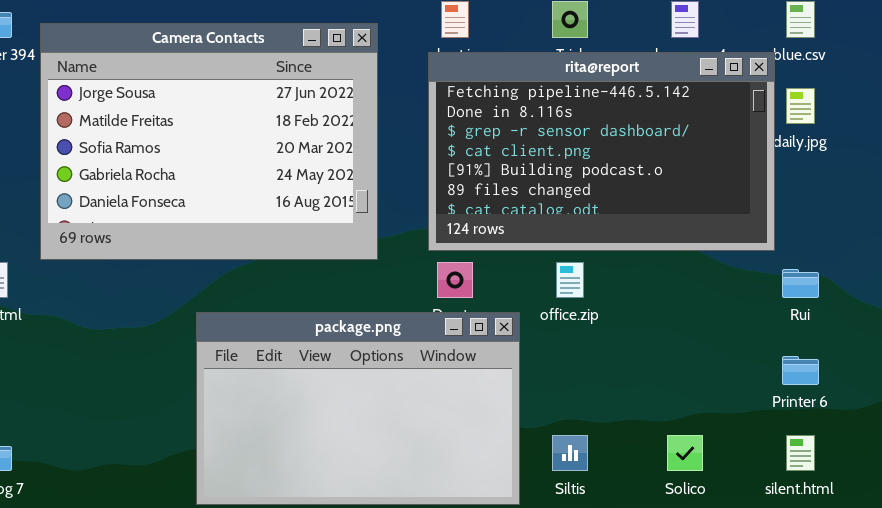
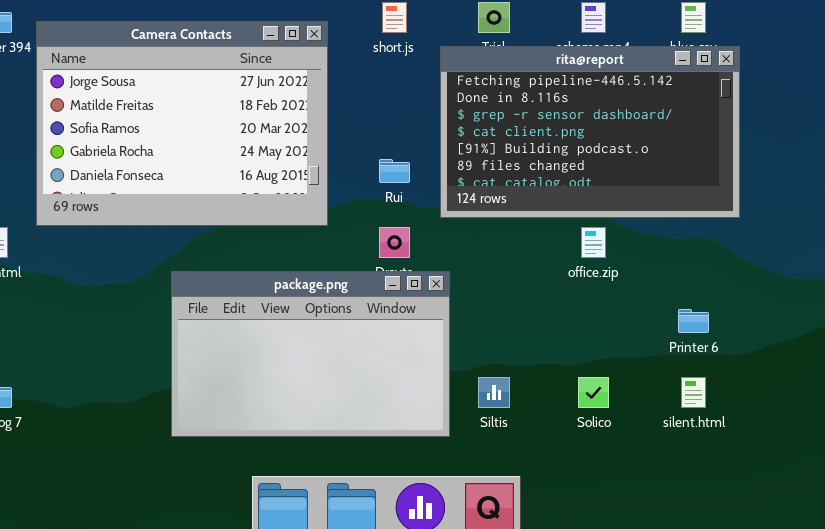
rita@report: [428,52,775,251] -> [440,46,740,218], moved
office.zip: [556,262,584,298] -> [581,227,606,258], moved
Rui: [782,269,819,298] -> [379,159,410,183], moved

